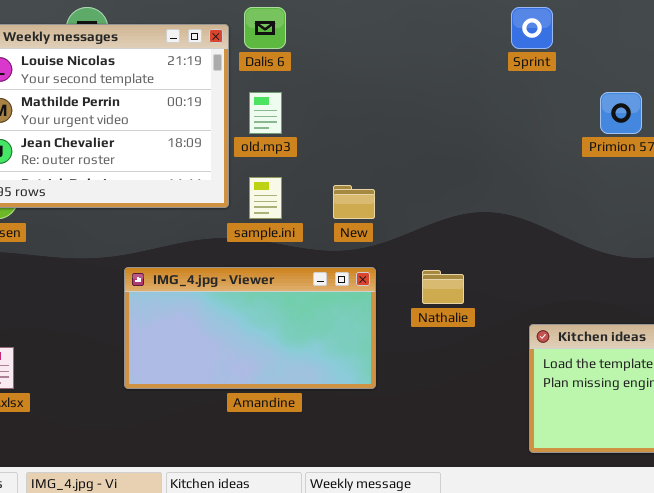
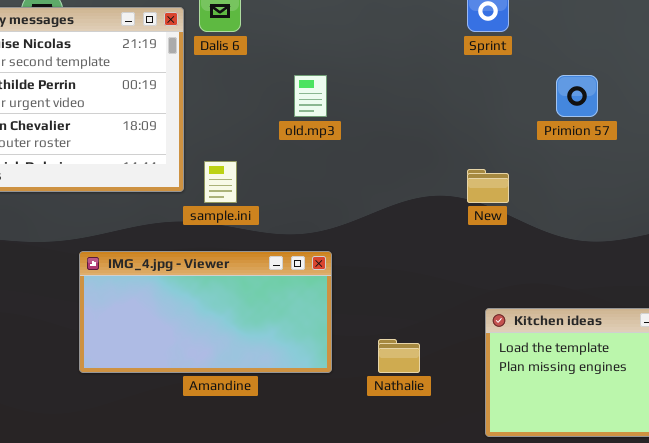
old.mp3: [249,92,282,134] -> [294,75,327,117], moved
New: [333,185,375,219] -> [467,169,509,203], moved
Nathalie: [422,270,464,304] -> [378,339,420,373], moved

